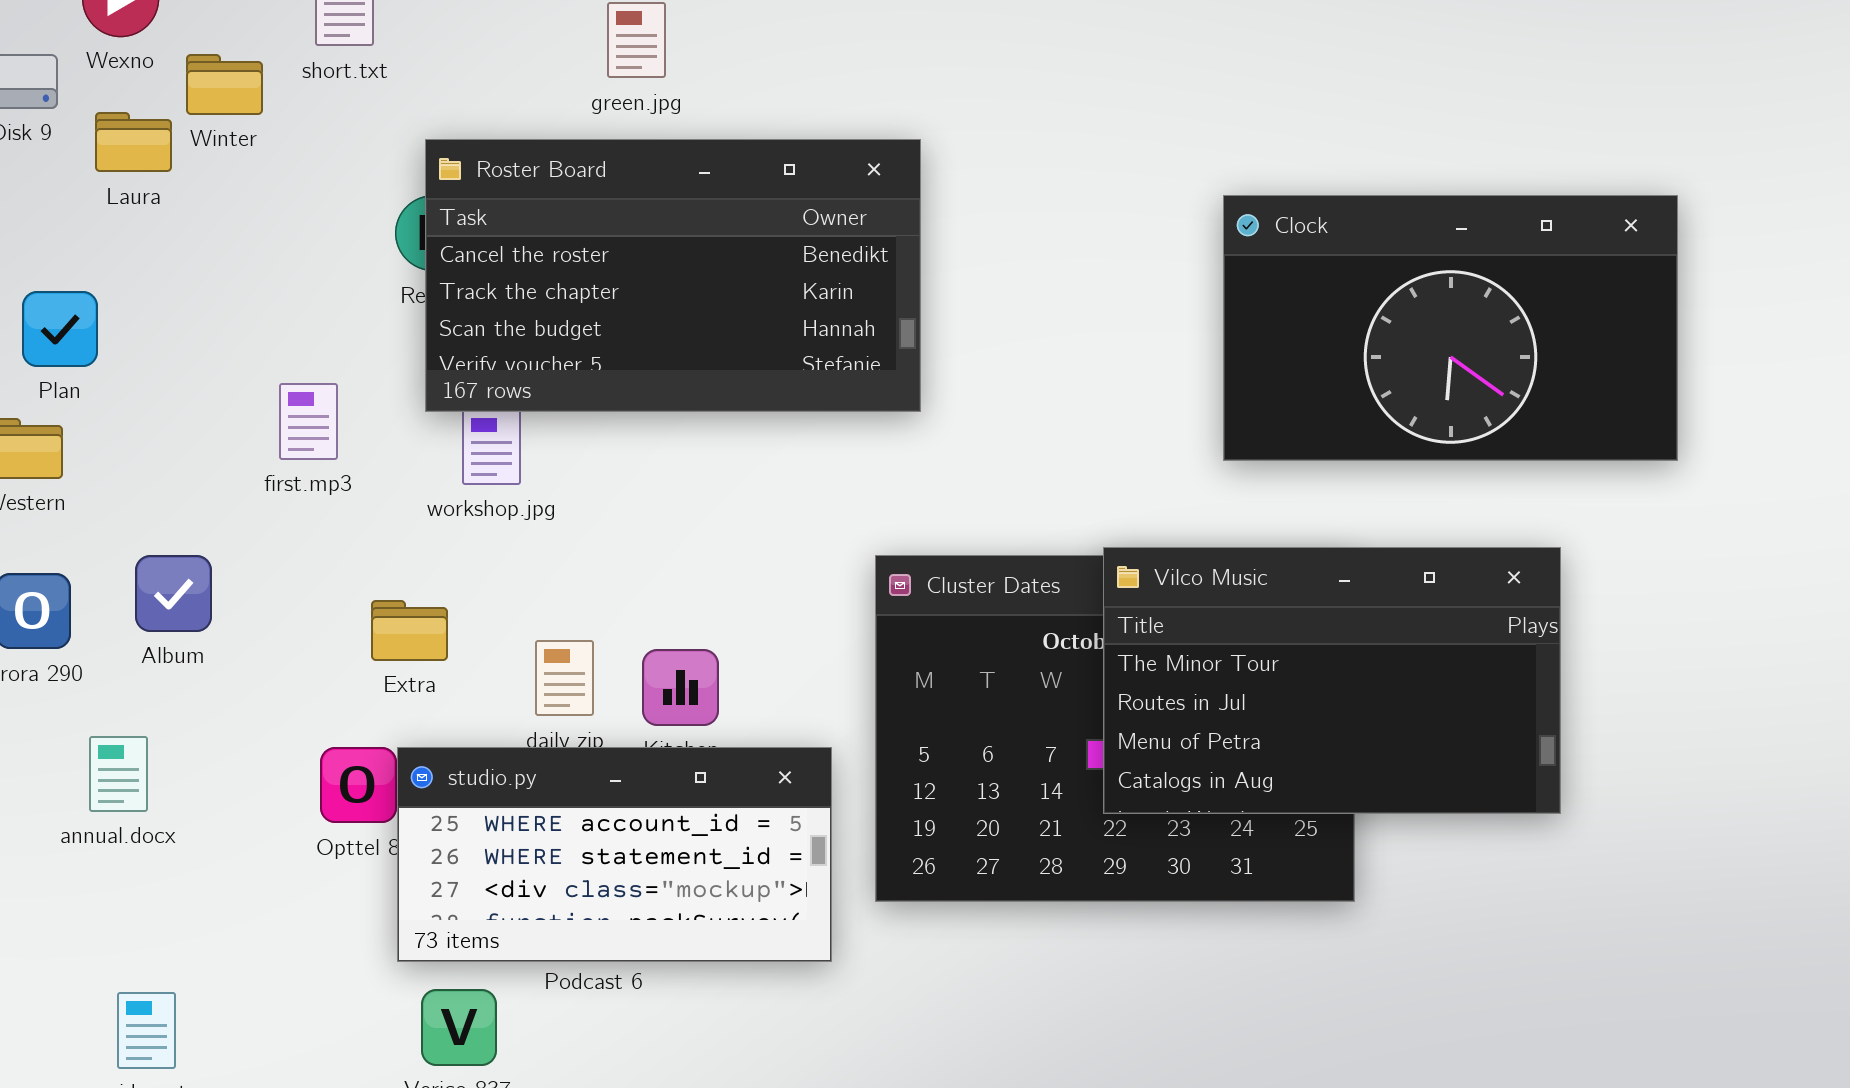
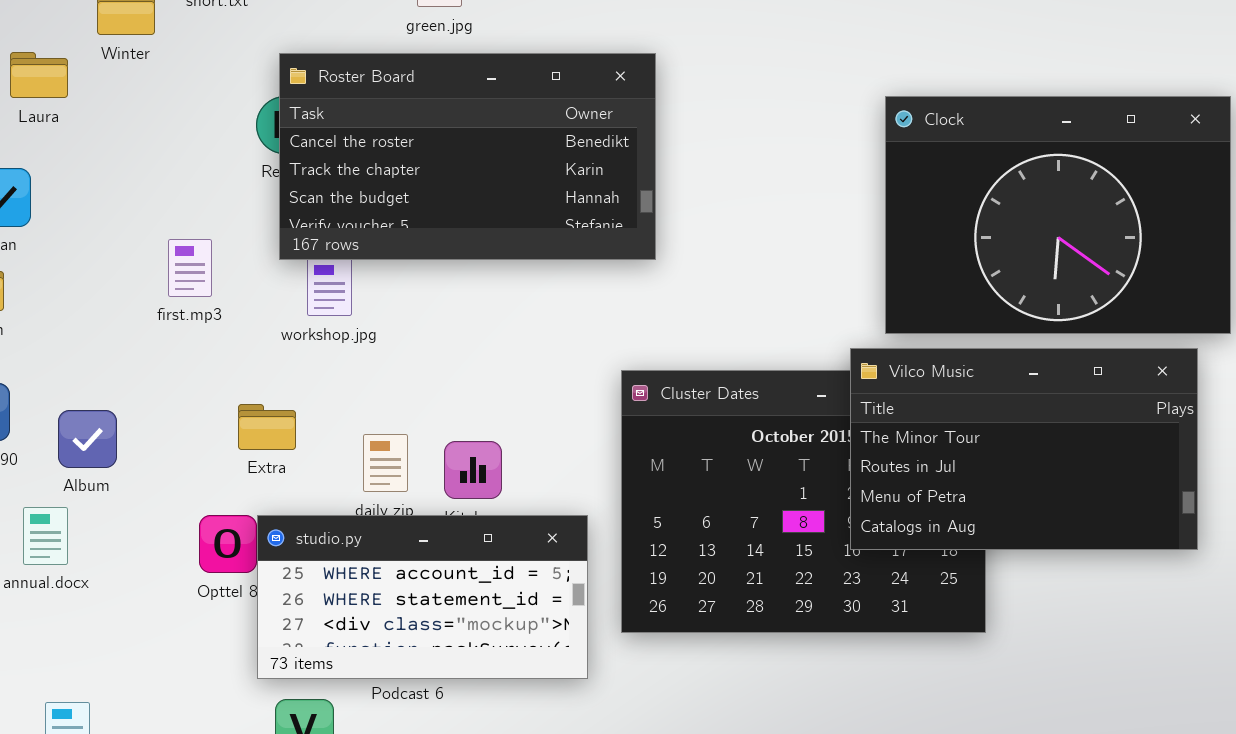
Laura: [95,112,172,172] -> [10,52,68,98], moved
Clock: [1223,195,1678,461] -> [885,96,1231,334], resized
Vilco Music: [1103,547,1561,814] -> [850,348,1198,550], moved
Album: [135,555,212,632] -> [58,410,117,468], moved

